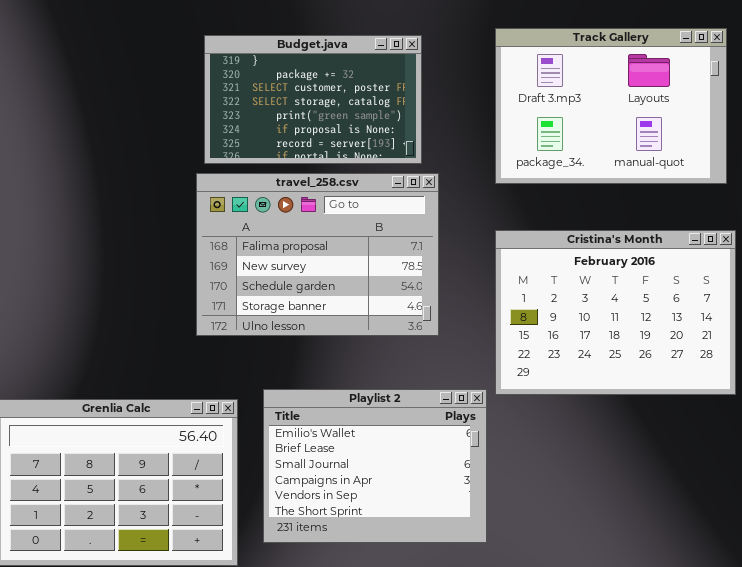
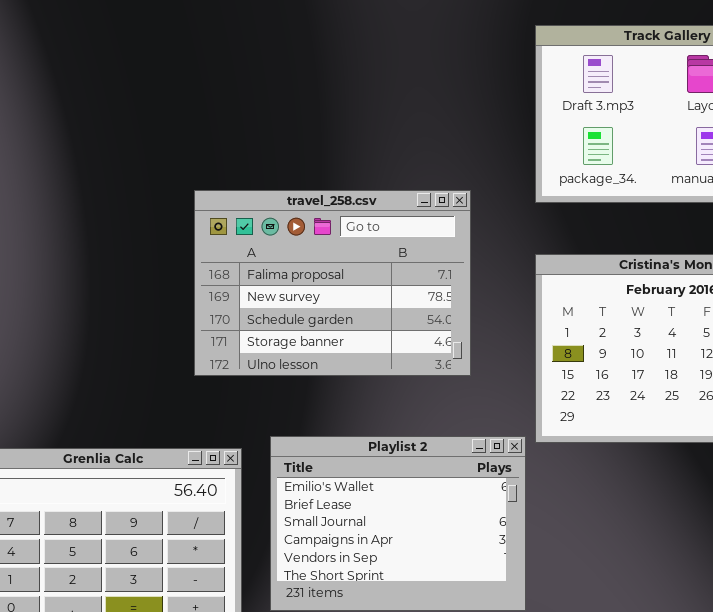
Budget.java: [204,35,422,164] -> none, closed

